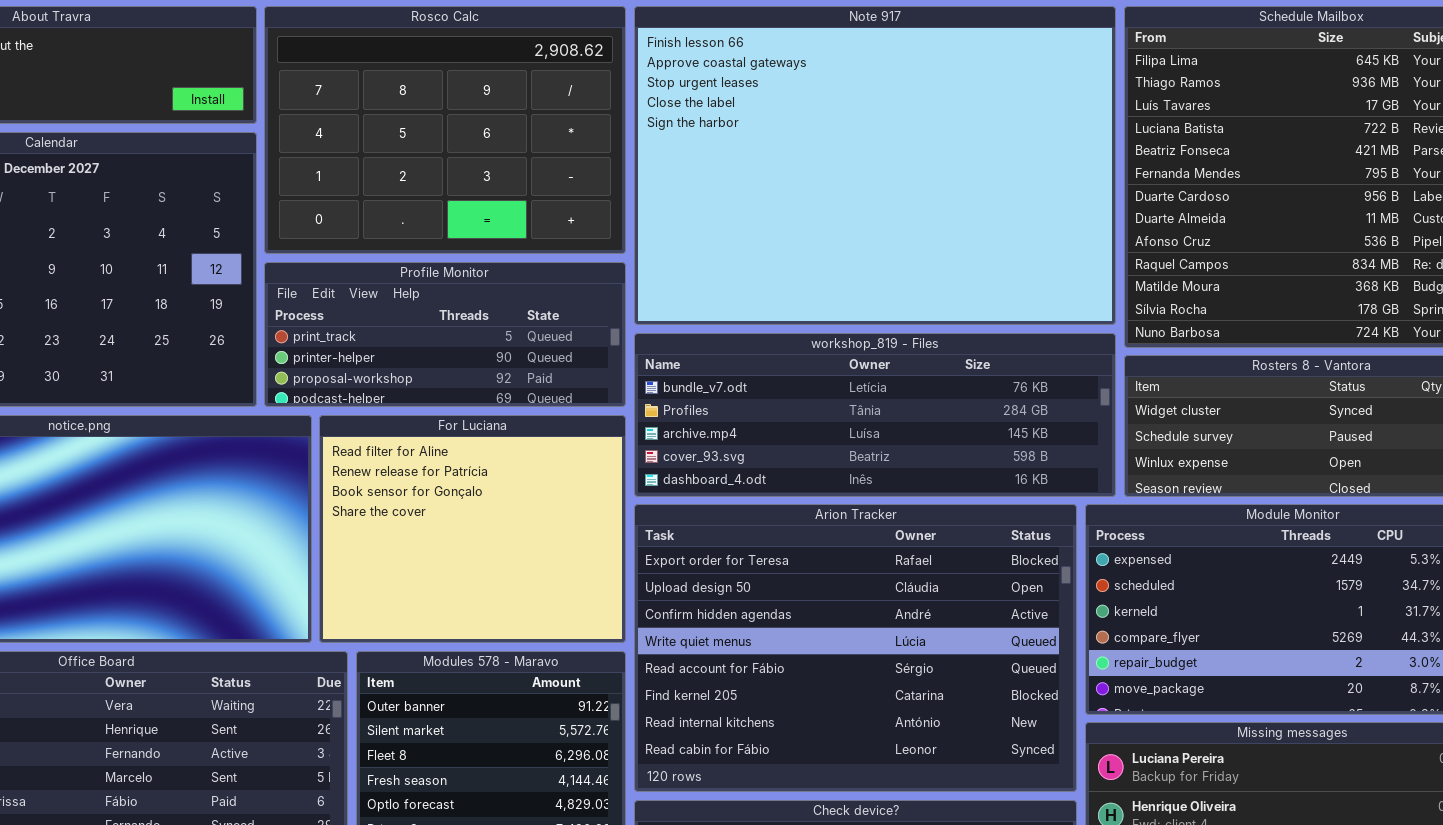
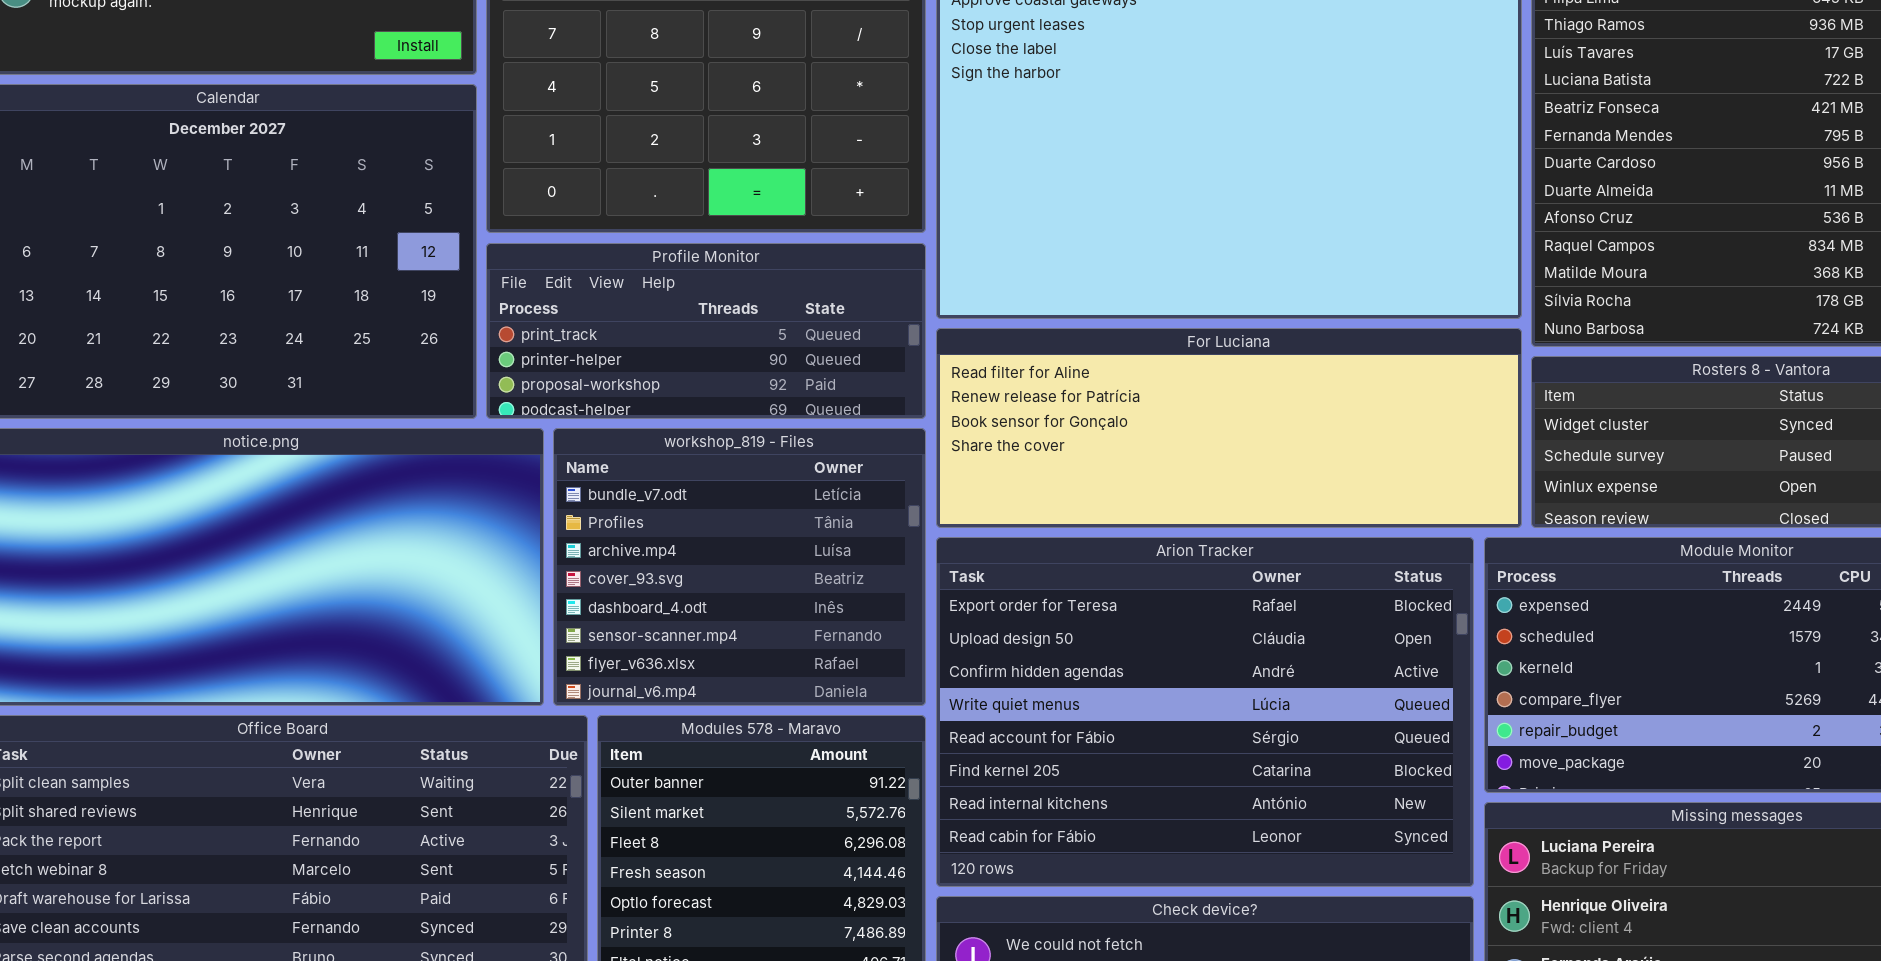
workshop_819 - Files: [634,333,1116,497] -> [553,428,926,706], moved, resized
For Luciana: [319,415,626,643] -> [936,328,1522,528], moved, resized

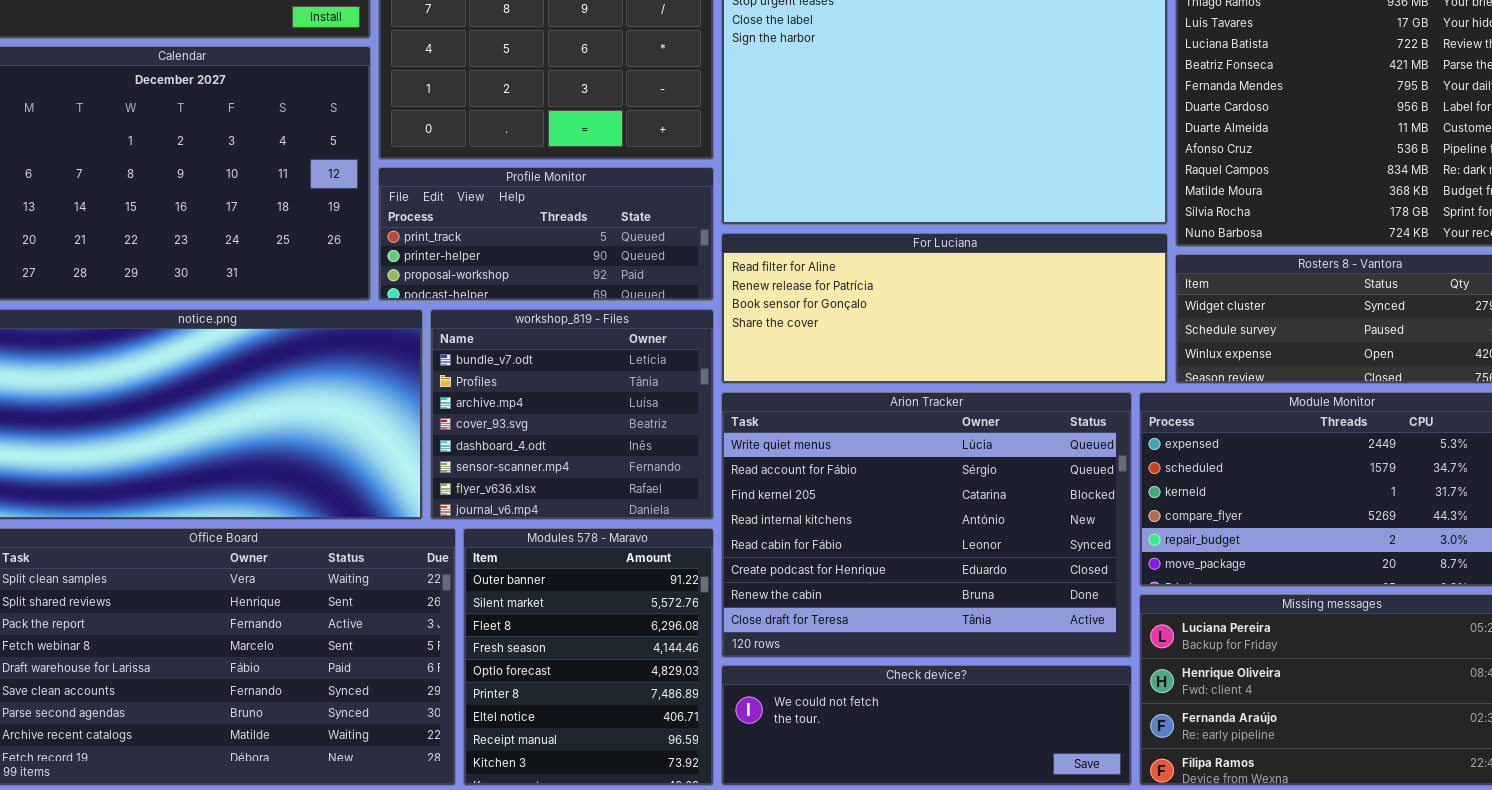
Arion Tracker: [936,537,1474,887] -> [721,392,1132,658], scrolled down 3 rows

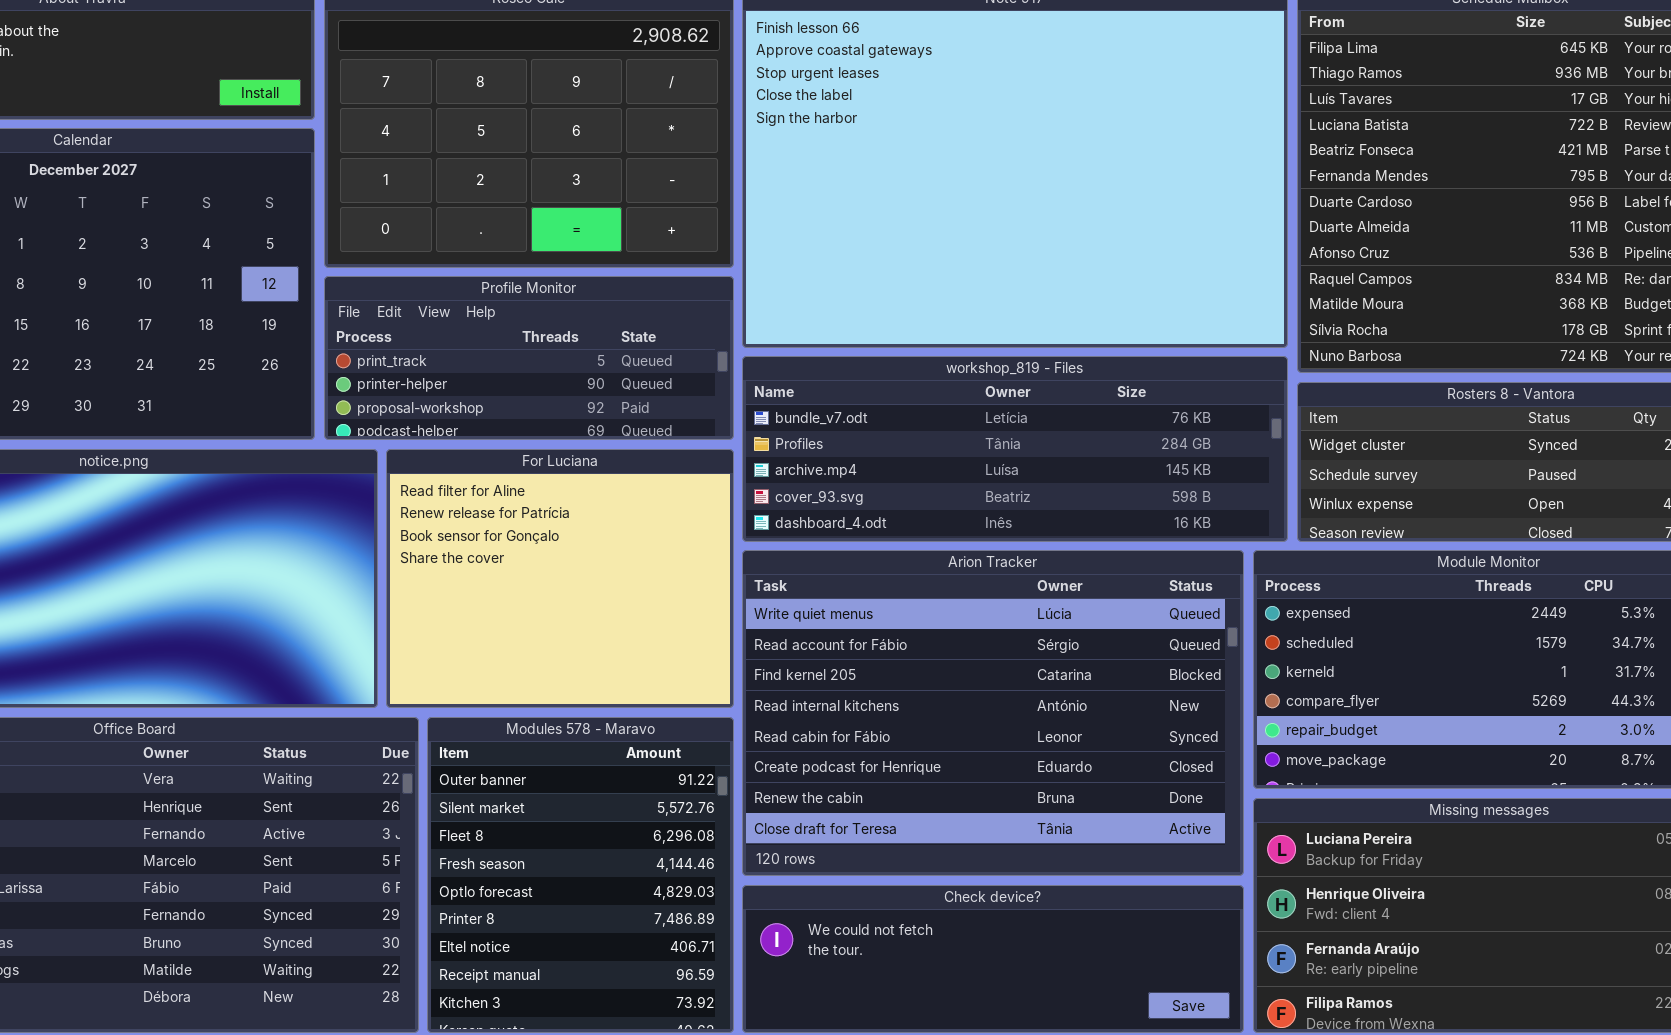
For Luciana: [721,233,1168,384] -> [386,449,734,708], moved, resized
workshop_819 - Files: [430,309,714,520] -> [742,356,1288,542], moved, resized

